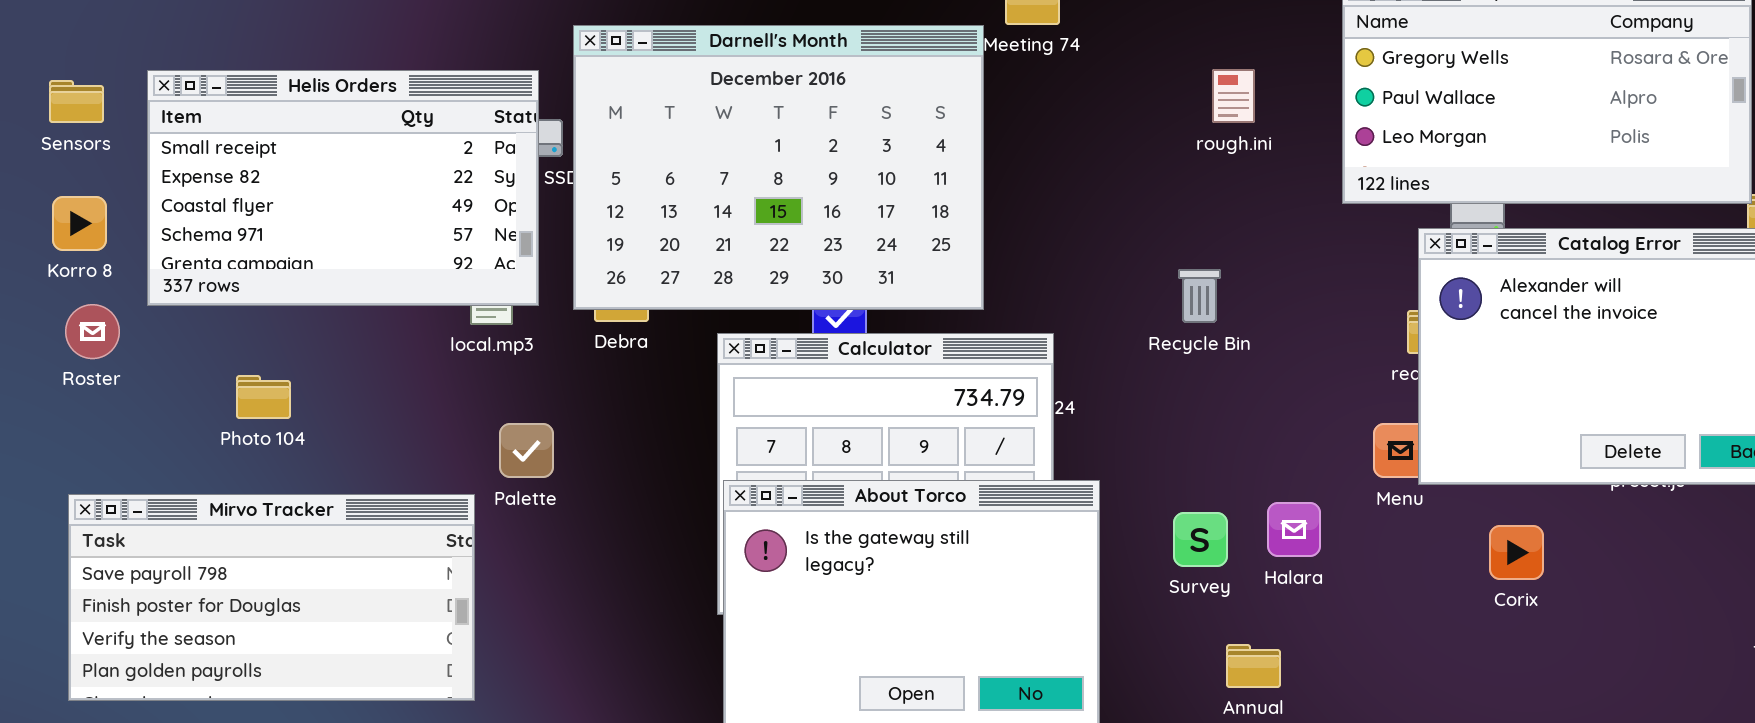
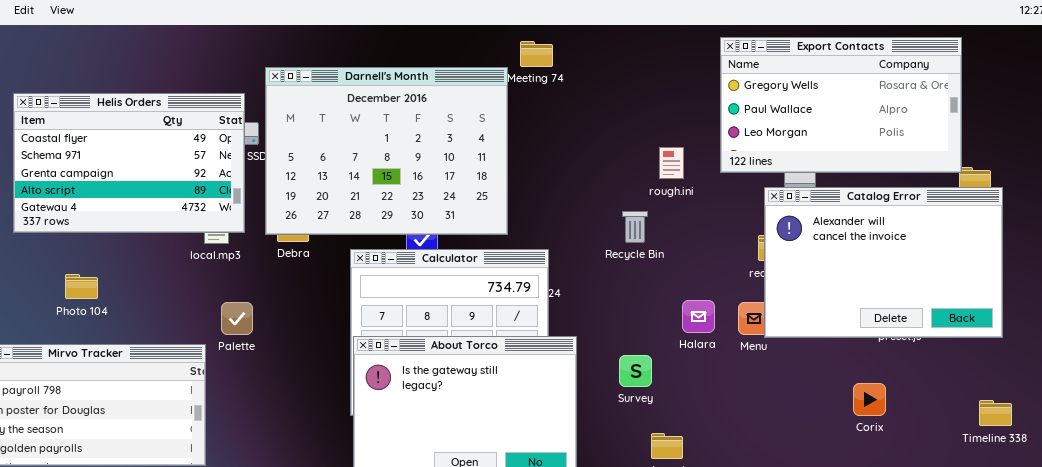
rough.ini: [1212,69,1255,123] -> [659,147,684,179], moved
Helis Orders: [147,70,539,306] -> [13,93,245,233], scrolled down 2 rows
Halara: [1267,502,1321,557] -> [682,300,715,333], moved
Corix: [1489,525,1544,580] -> [853,383,886,416], moved

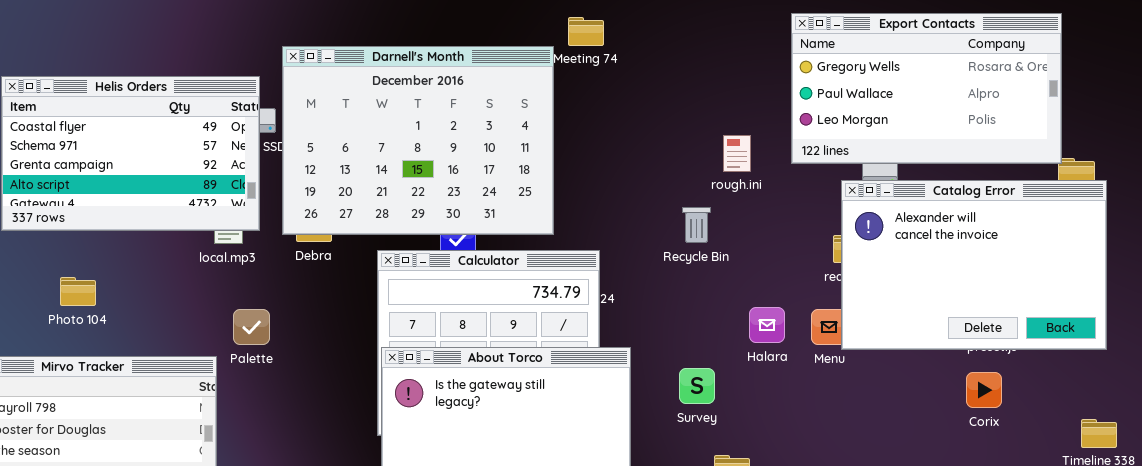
Corix: [853,383,886,416] -> [966,372,1002,408], moved

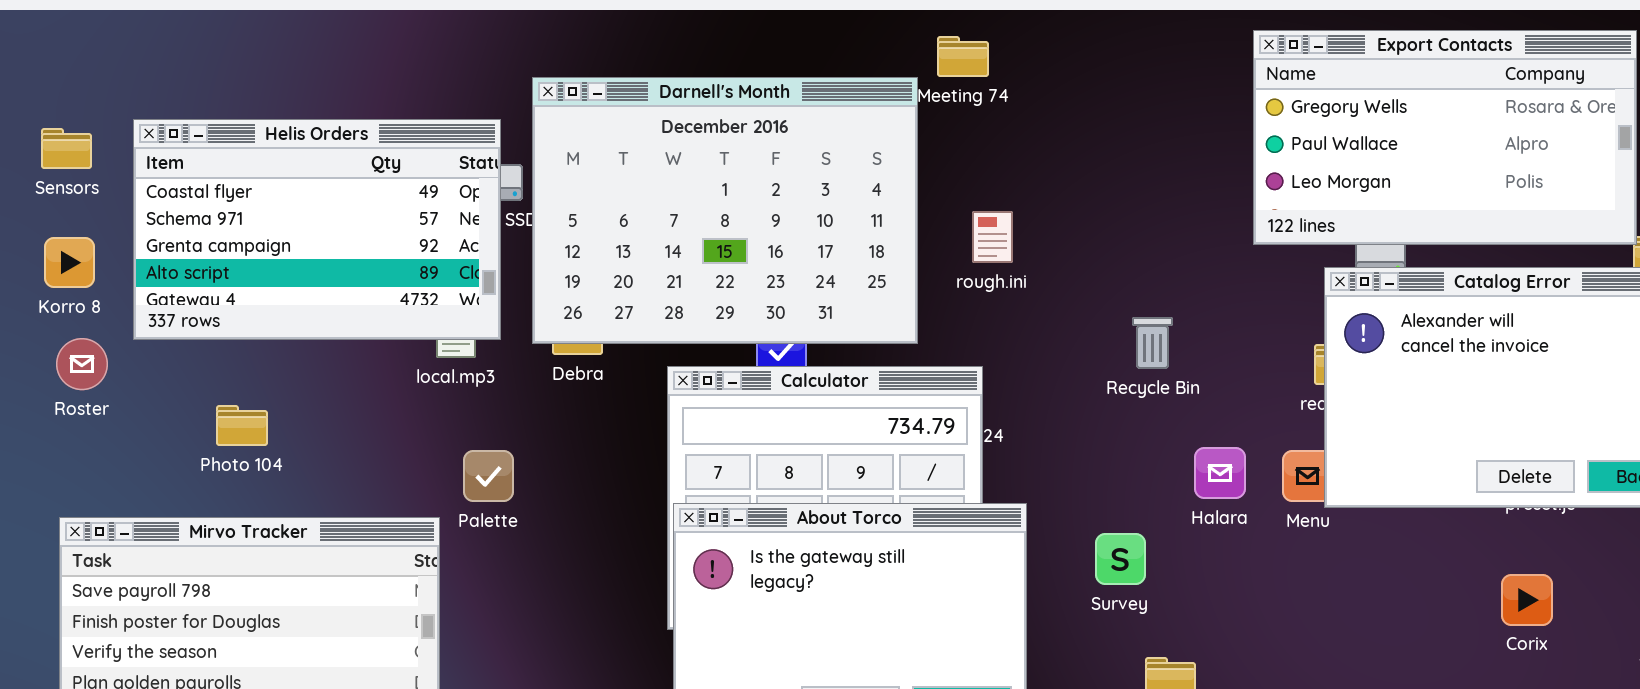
rough.ini: [723,135,751,172] -> [972,211,1013,263], moved
Recycle Bin: [682,207,711,243] -> [1132,317,1173,369], moved
Corix: [966,372,1002,408] -> [1501,574,1553,626], moved

